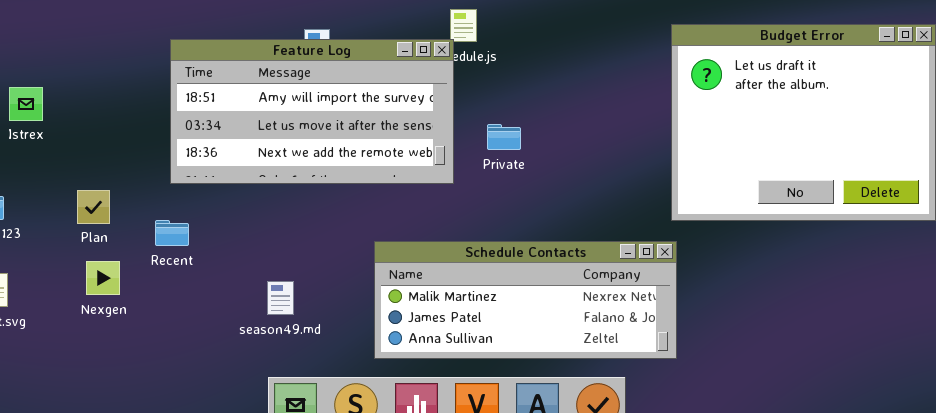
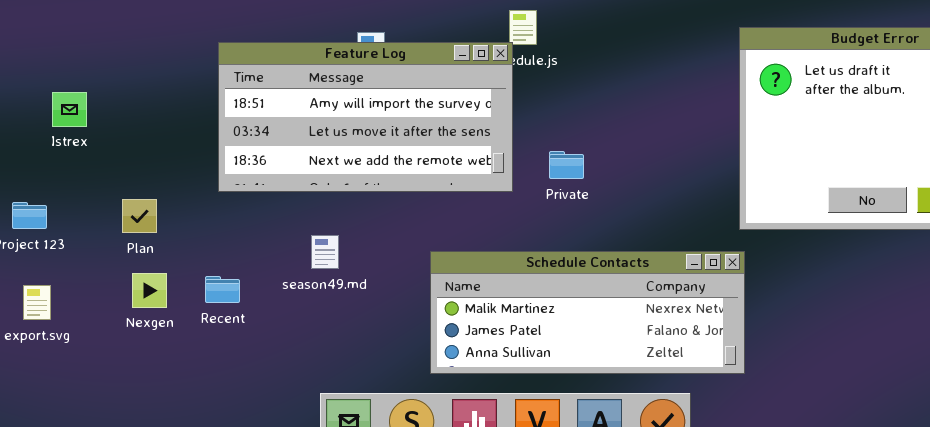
Private: [487,124,521,150] -> [549,151,584,179], moved
Recent: [155,220,189,246] -> [205,276,240,303], moved
season49.md: [267,281,294,315] -> [311,235,339,269], moved

